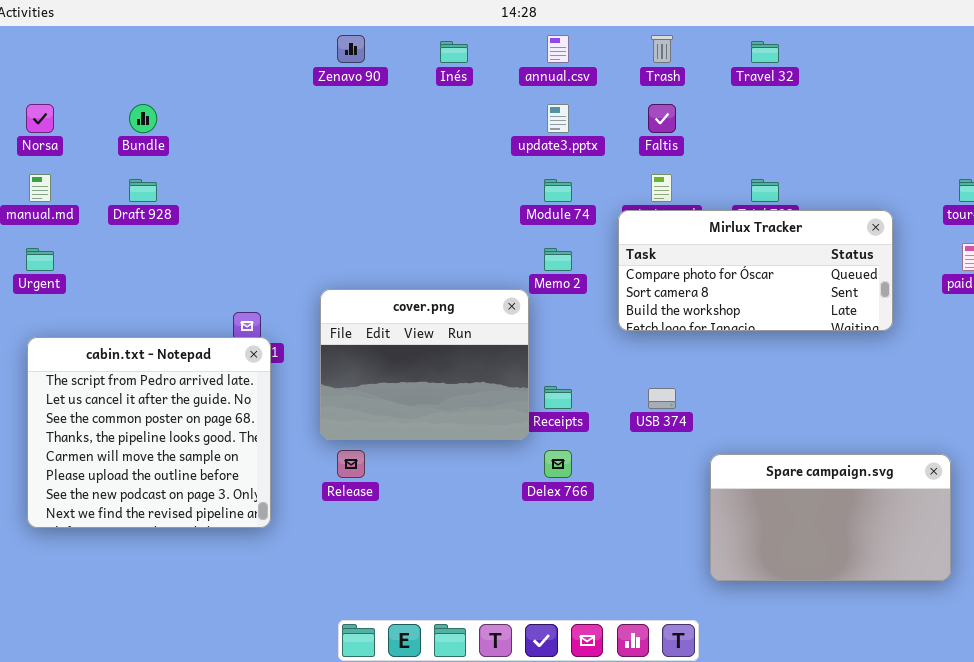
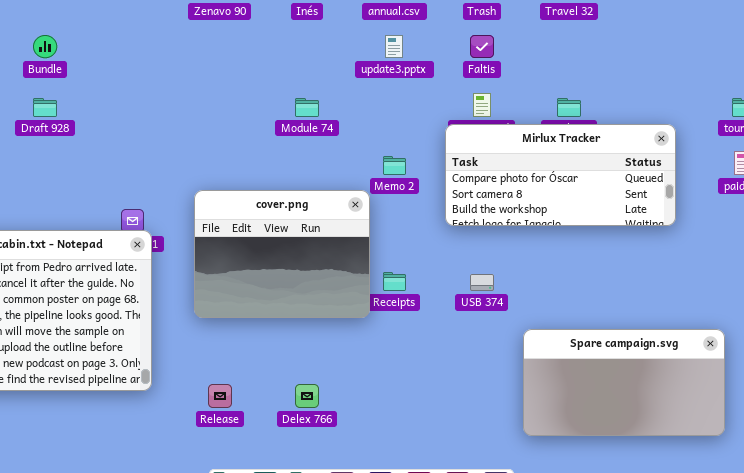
Module 74: [544,179,572,202] -> [295,98,319,117], moved
Release: [337,450,365,478] -> [208,384,232,408], moved
Delex 766: [544,450,572,478] -> [295,384,319,408], moved

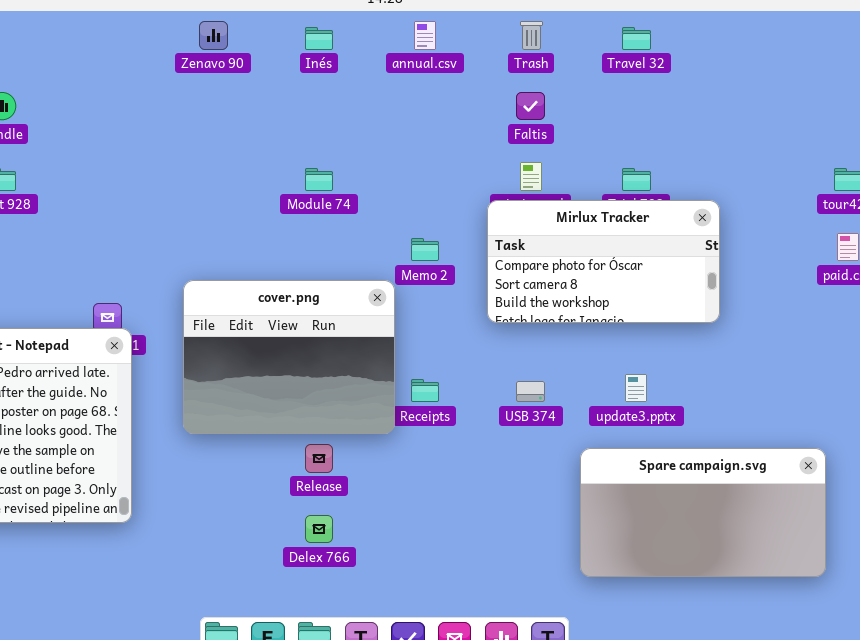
update3.pptx: [385,35,403,58] -> [625,374,647,402], moved
Mirlux Tracker: [445,124,676,226] -> [487,200,720,323], resized
Release: [208,384,232,408] -> [305,444,333,473], moved

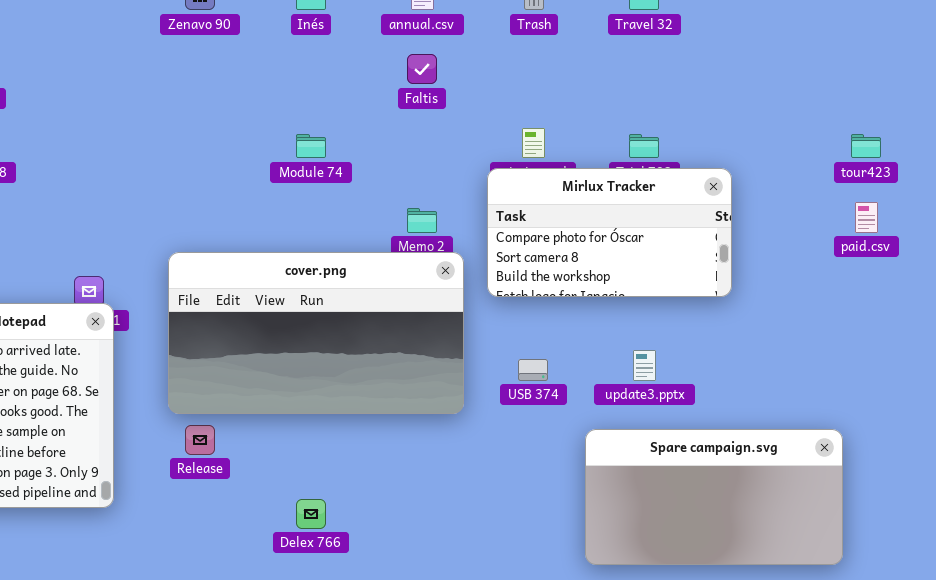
Faltis: [516,92,545,120] -> [407,54,437,84], moved
cover.png: [183,280,395,434] -> [168,252,464,414], resized
Release: [305,444,333,473] -> [185,425,215,455], moved

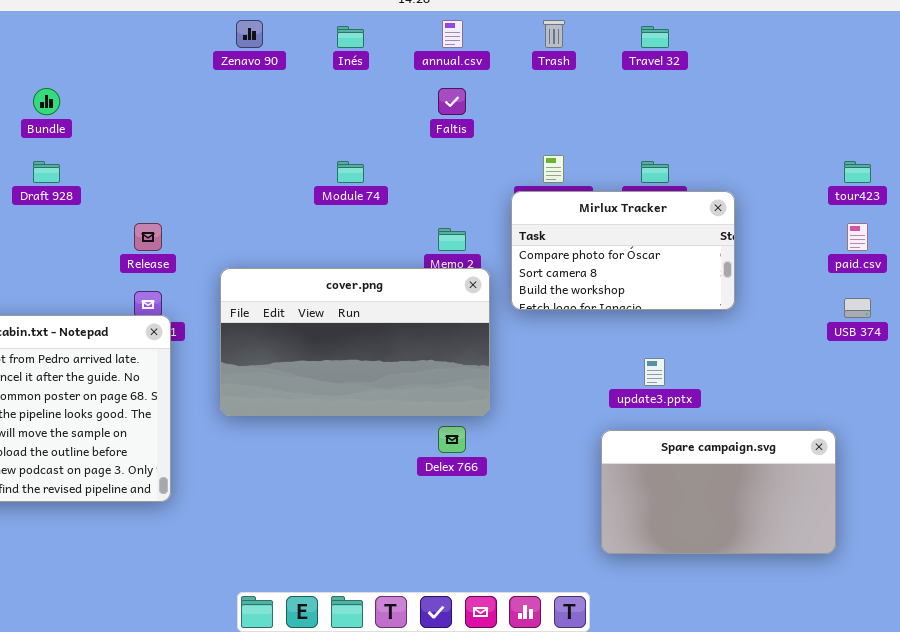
USB 374: [518,359,548,381] -> [844,298,871,318], moved
Release: [185,425,215,455] -> [134,223,162,251], moved
Delex 766: [296,499,326,529] -> [438,426,466,453], moved

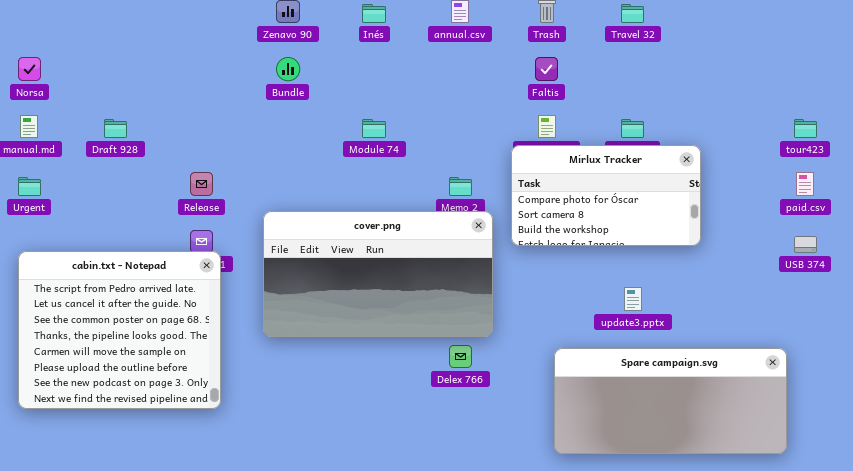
Bundle: [33,88,60,115] -> [276,57,300,81], moved
Faltis: [438,88,466,115] -> [535,57,558,81], moved
Spare campaign.svg: [601,430,836,554] -> [554,348,787,454], resized

